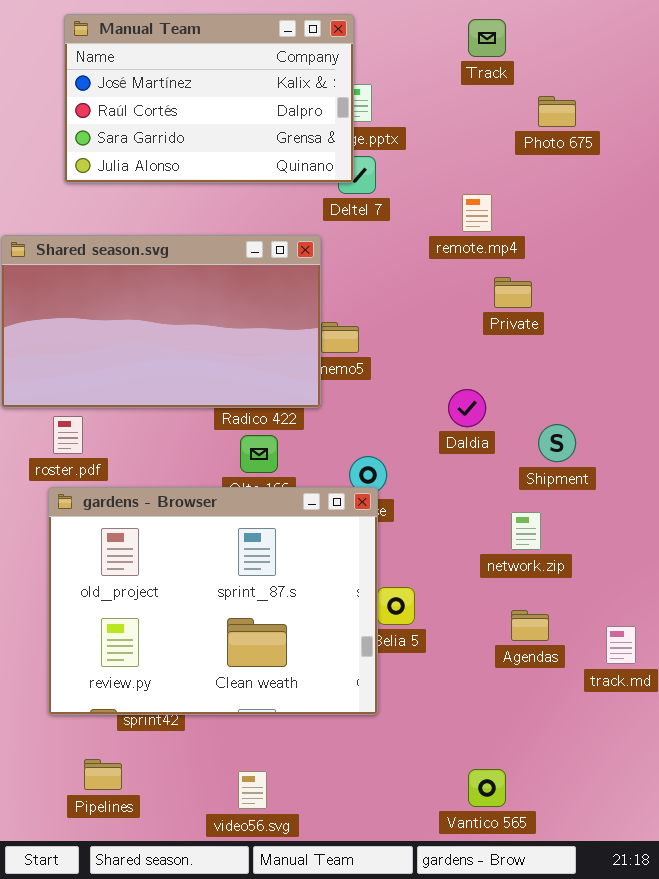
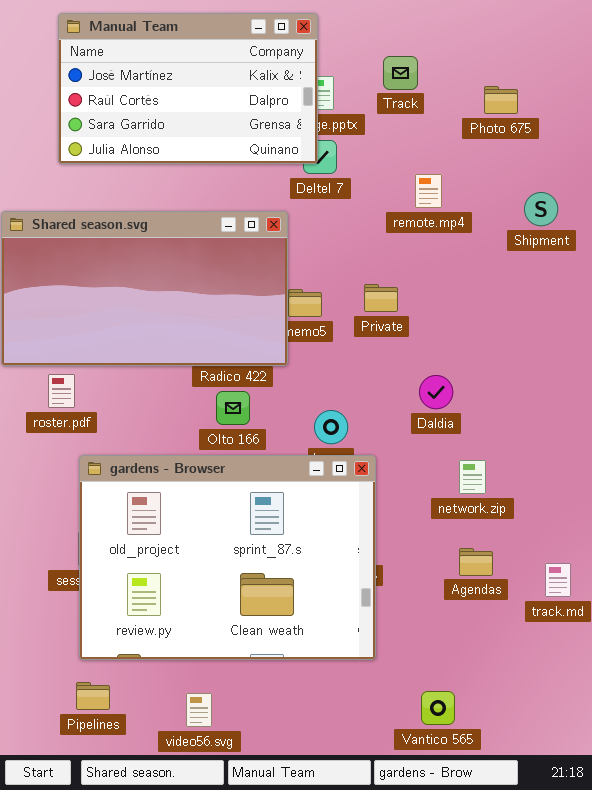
Track: [468,19,506,57] -> [383,56,418,90], moved
Private: [494,277,532,308] -> [364,284,398,312], moved
Daldia: [448,389,486,427] -> [419,375,453,409], moved
Shipment: [538,424,576,462] -> [524,192,558,226], moved
gardens - Browser: [48,487,378,715] -> [79,455,376,660], moved
video56.svg: [238,771,267,809] -> [186,693,212,727], moved

